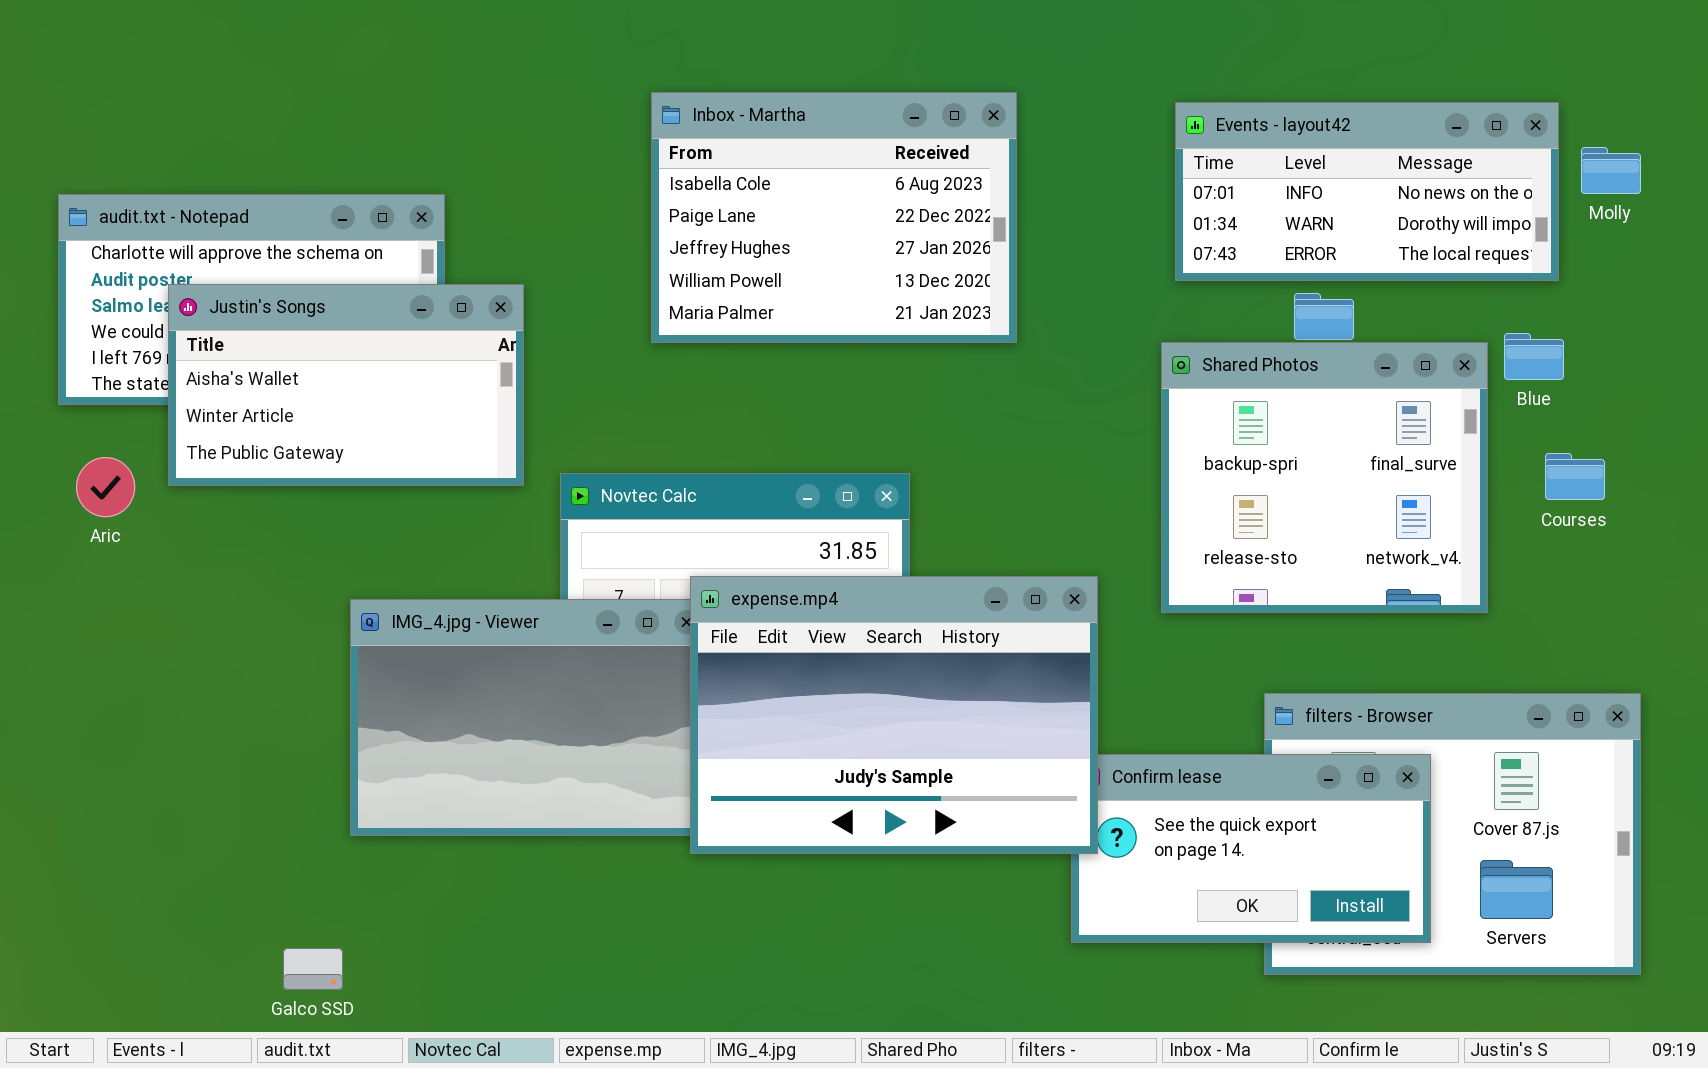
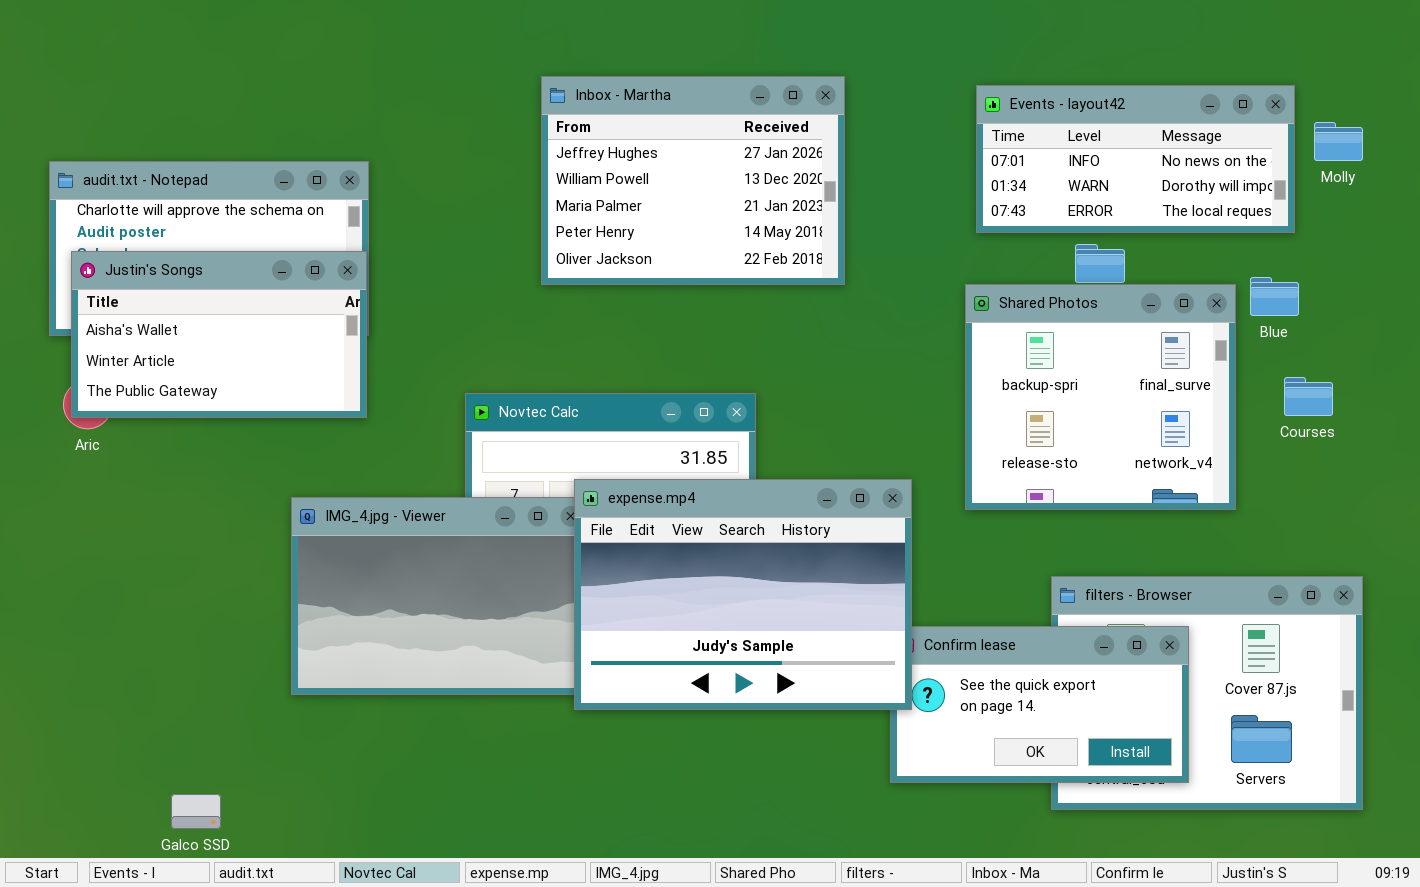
Inbox - Martha: [651,92,1017,343] -> [541,76,845,285], scrolled down 2 rows
Justin's Songs: [168,284,524,486] -> [71,251,367,418], moved
Galco SSD: [283,948,343,990] -> [171,794,221,829], moved

